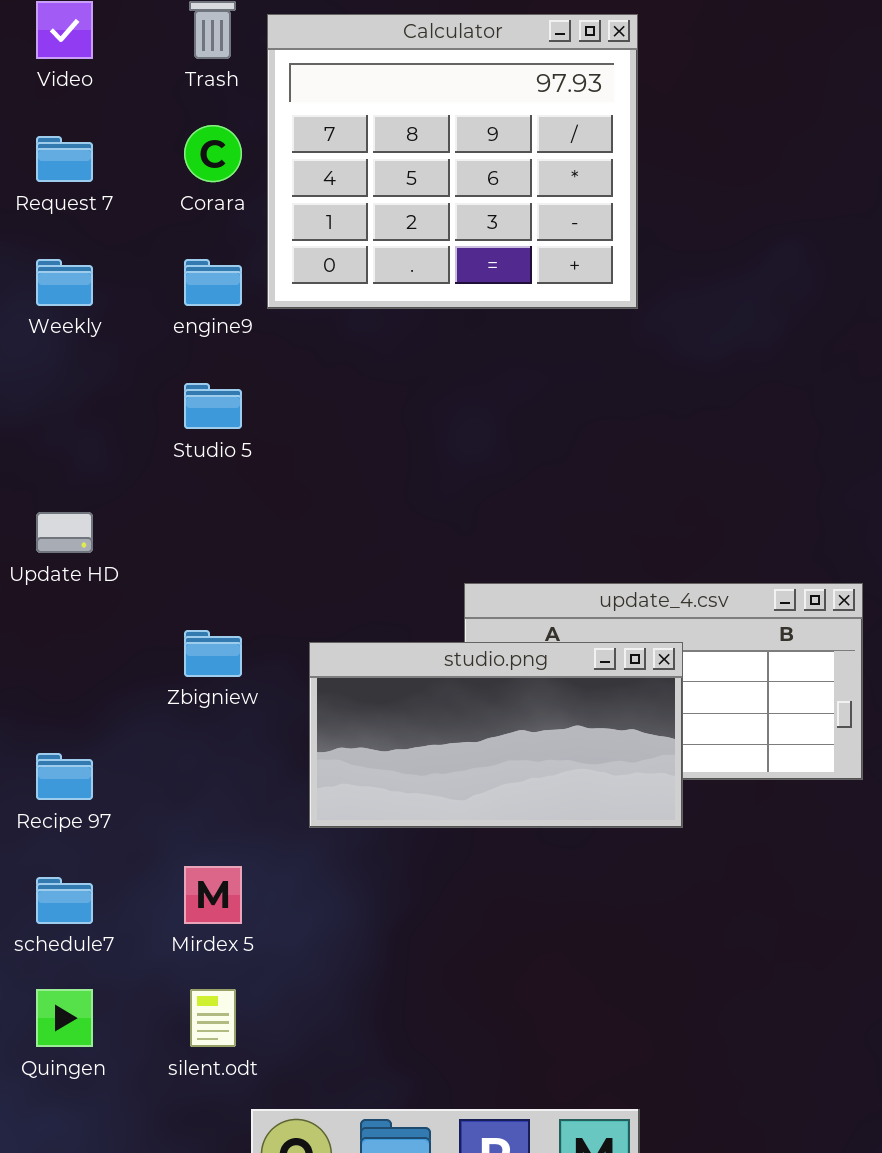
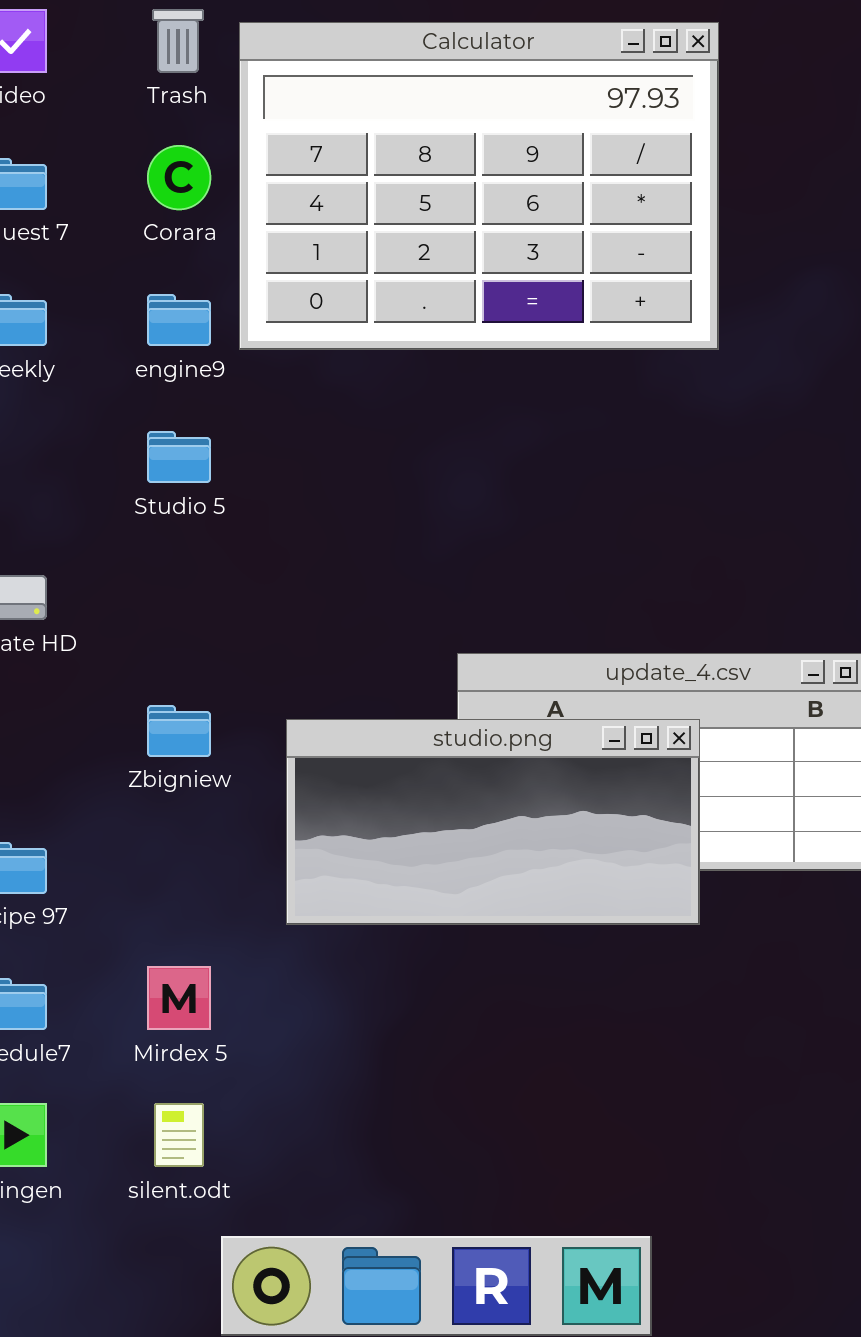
Calculator: [267,14,638,309] -> [239,22,719,350], resized

